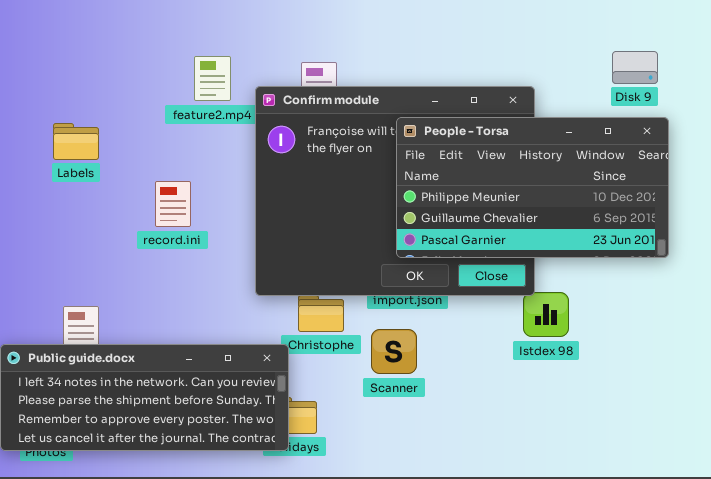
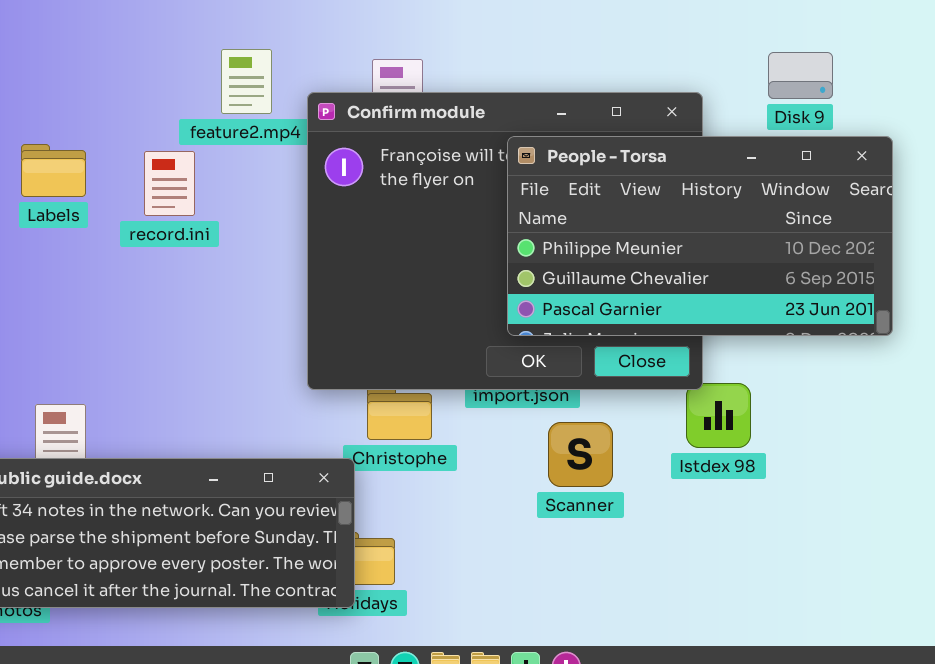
Disk 9: [612,51,658,84] -> [768,52,833,99], moved
record.ini: [155,181,191,227] -> [144,151,195,216], moved
Scanner: [371,329,417,374] -> [548,422,613,487], moved

